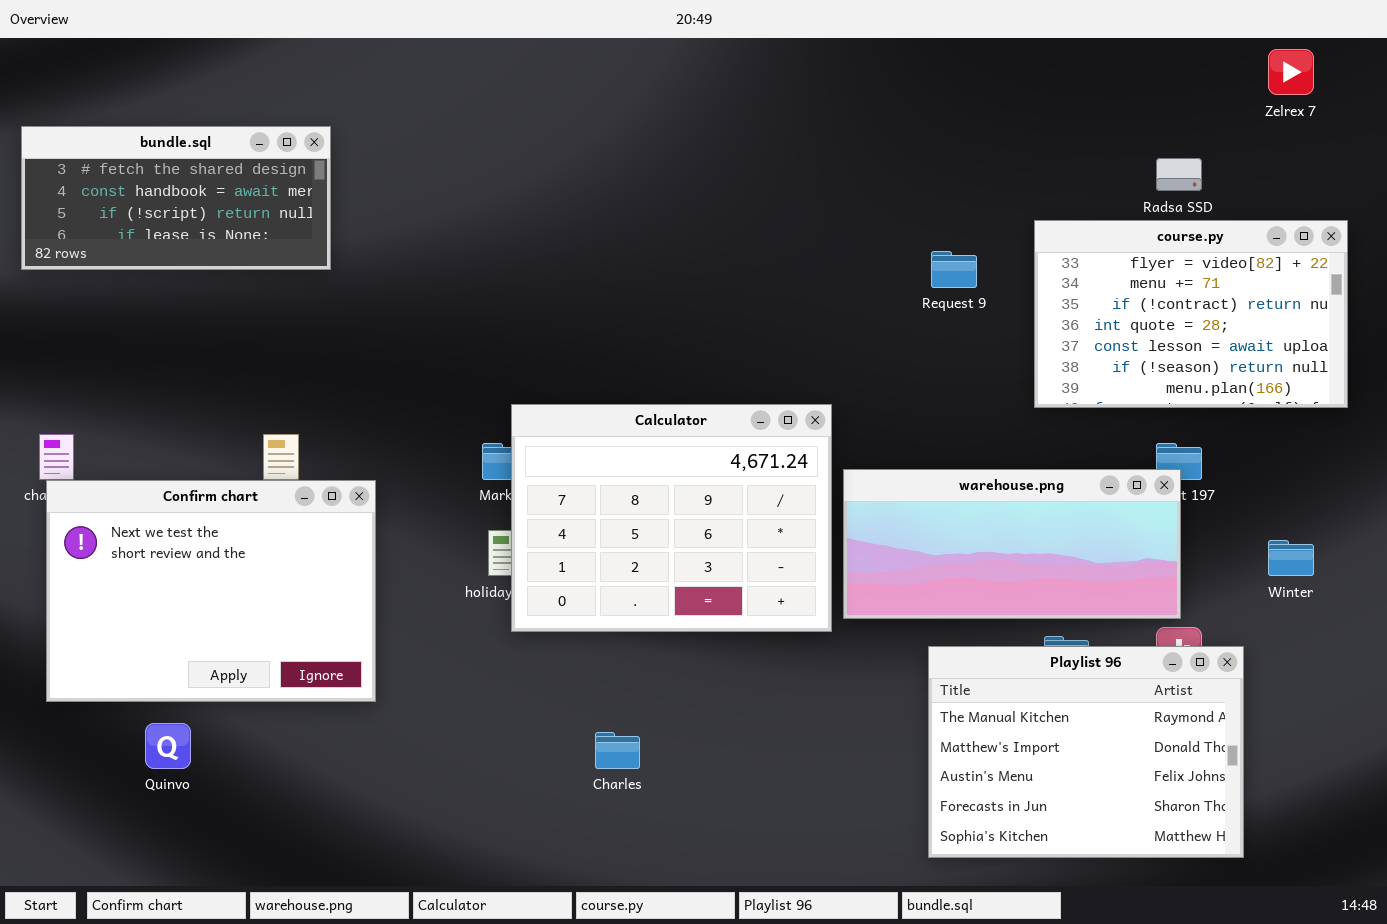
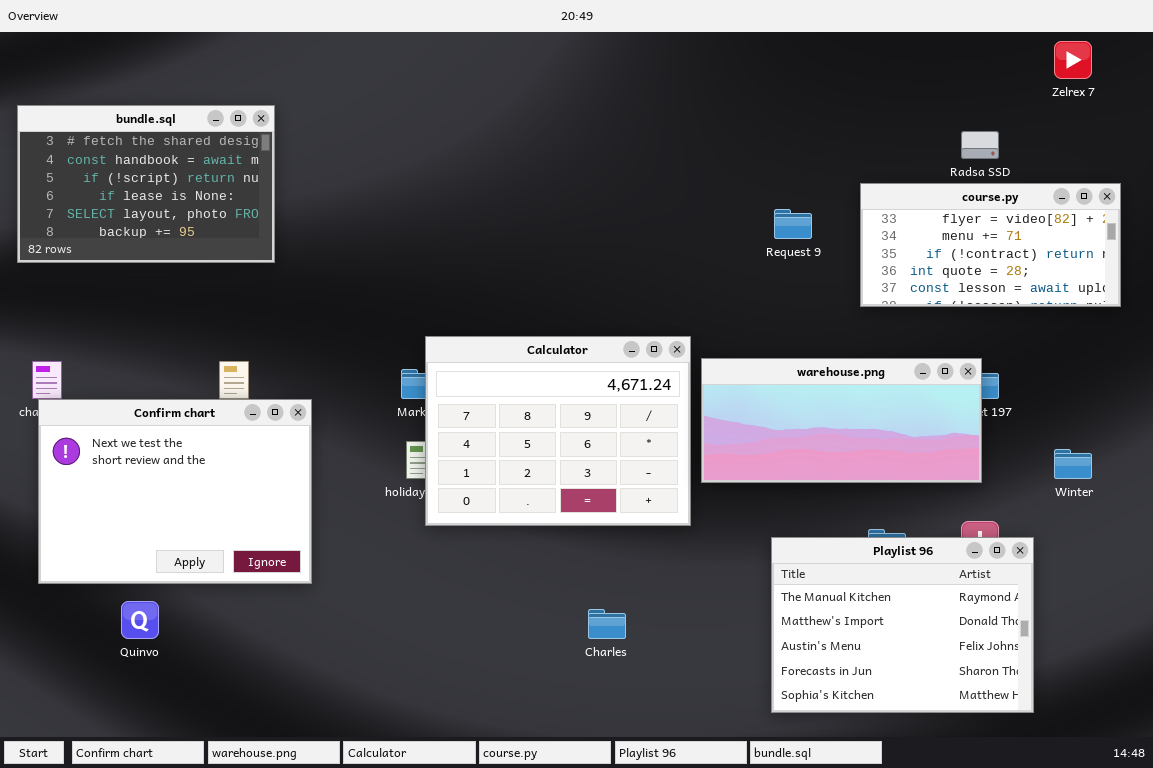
bundle.sql: [21,126,331,270] -> [17,105,275,263], resized
course.py: [1034,220,1348,408] -> [860,183,1121,307], resized
warehouse.png: [843,469,1181,619] -> [701,358,982,483], moved
Charles: [595,732,640,769] -> [588,609,626,639], moved

